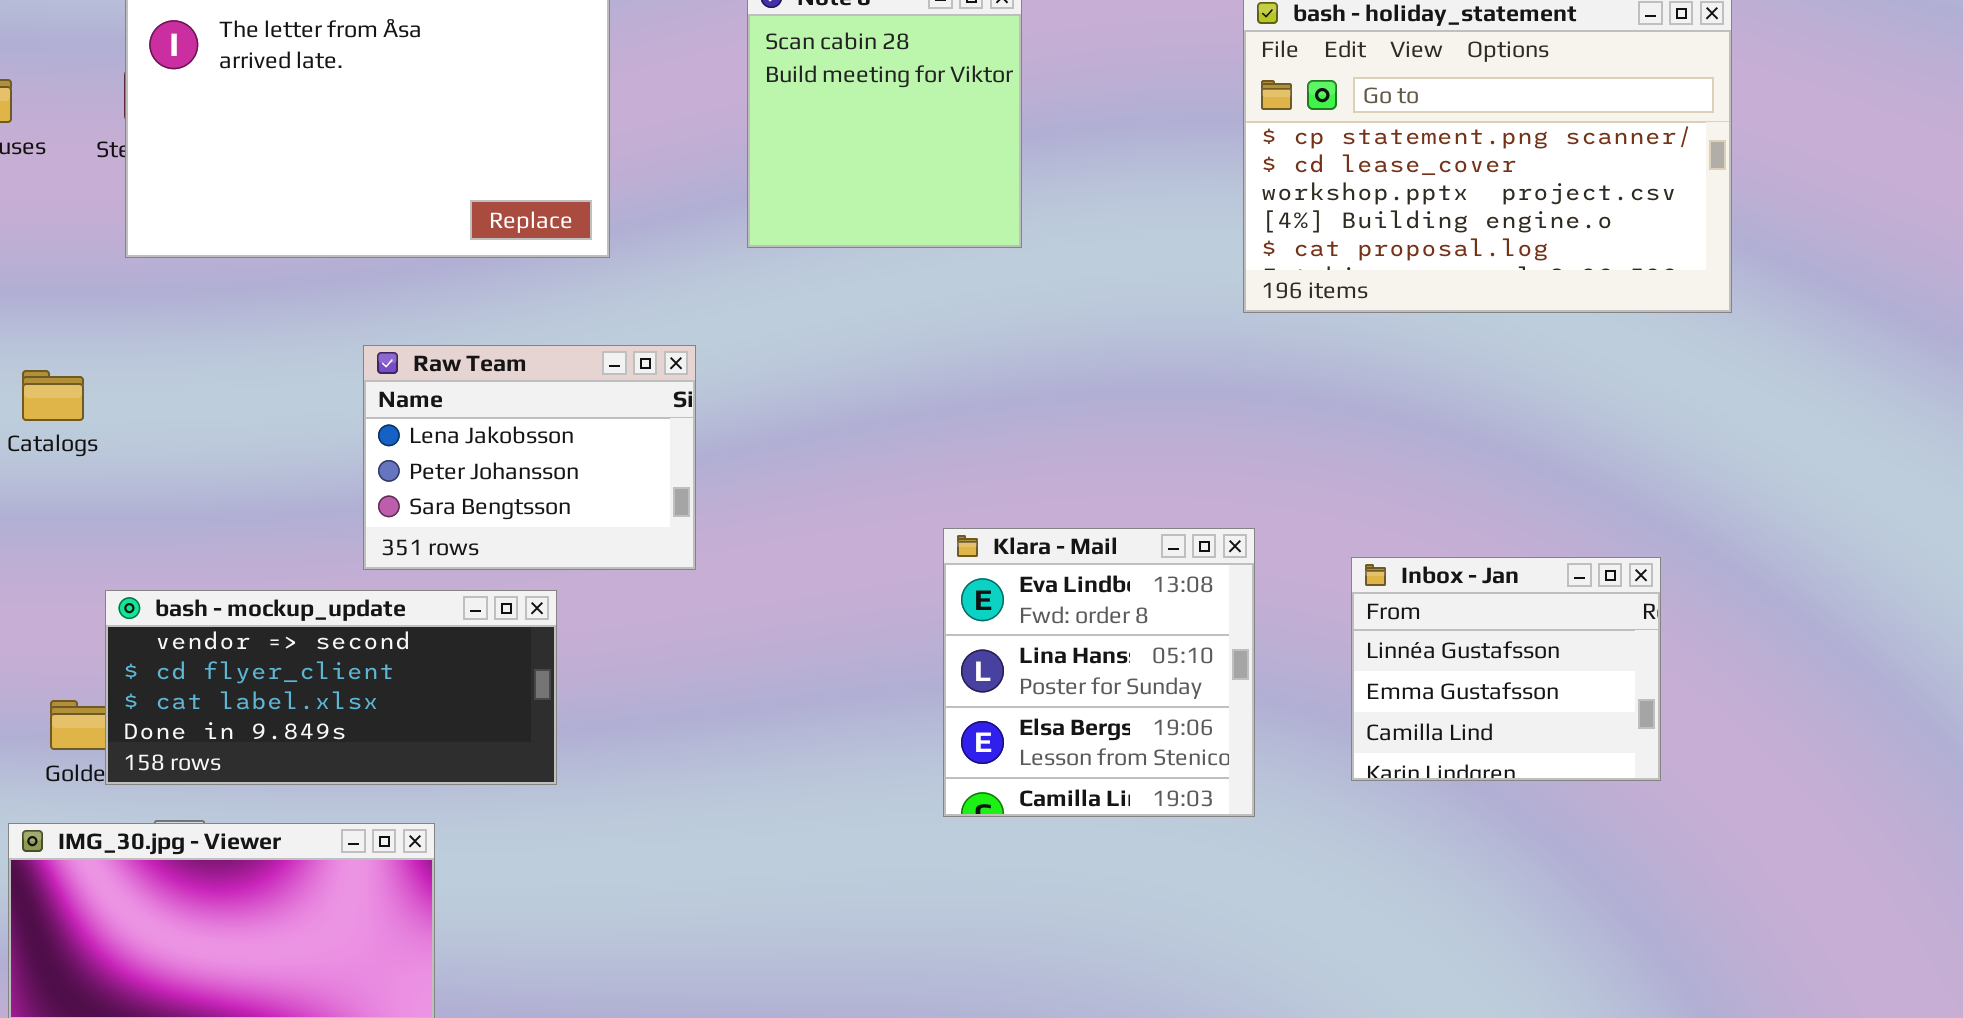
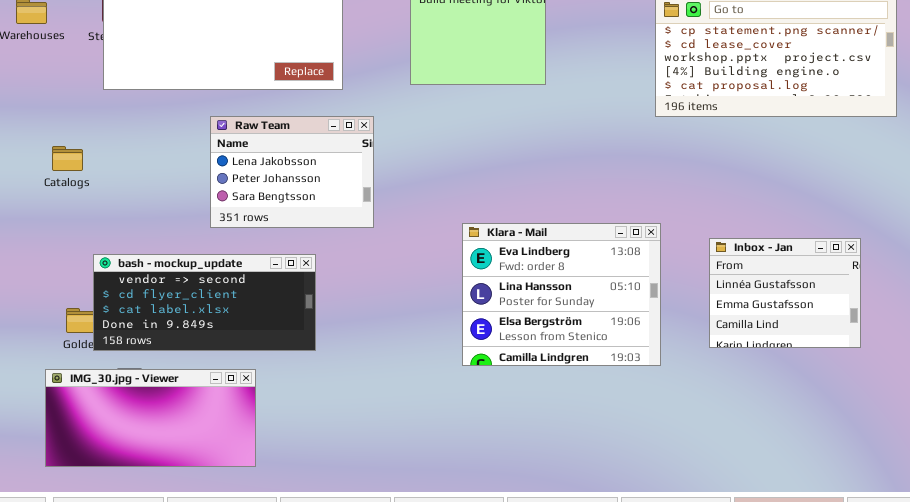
Raw Team: [363,345,696,570] -> [210,116,374,228], moved
Klara - Mail: [943,528,1255,817] -> [462,223,661,366], resized

